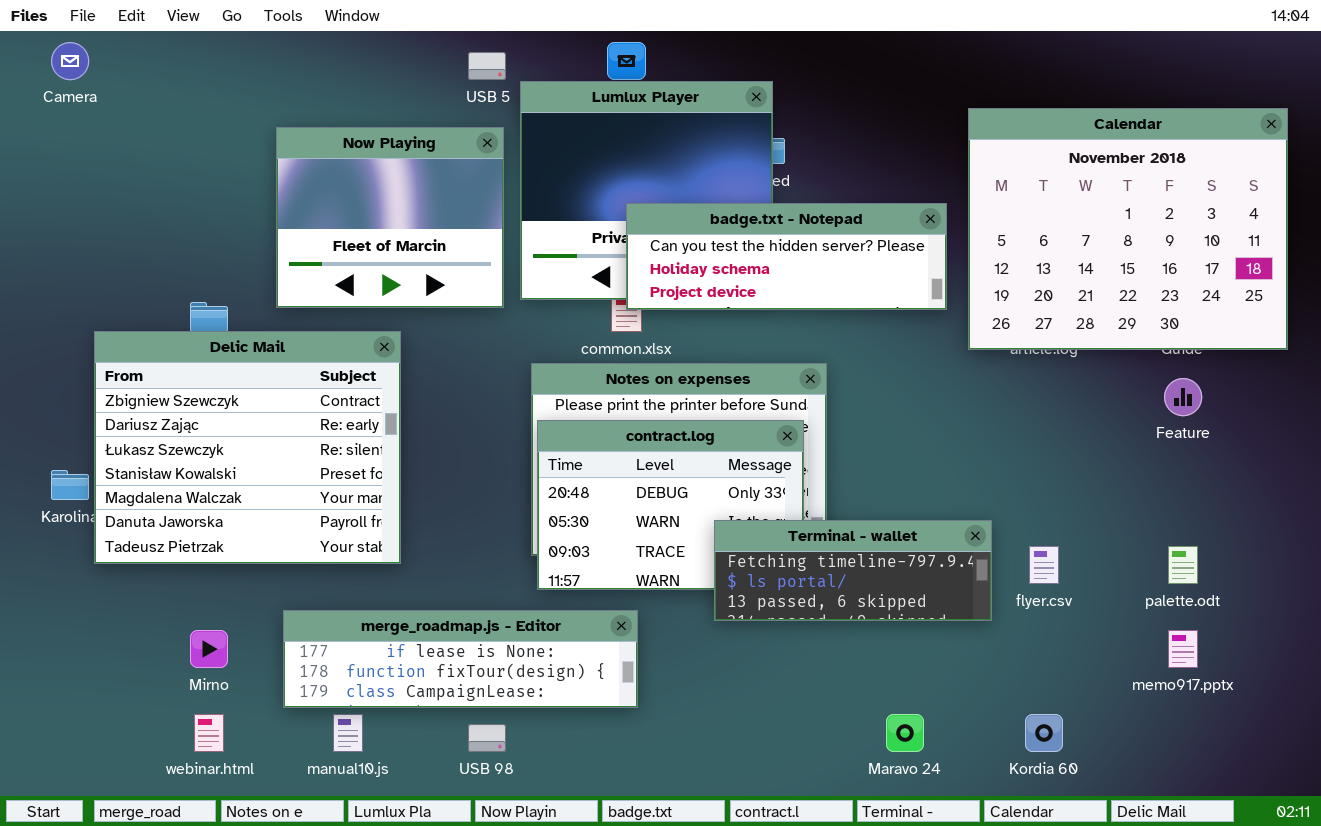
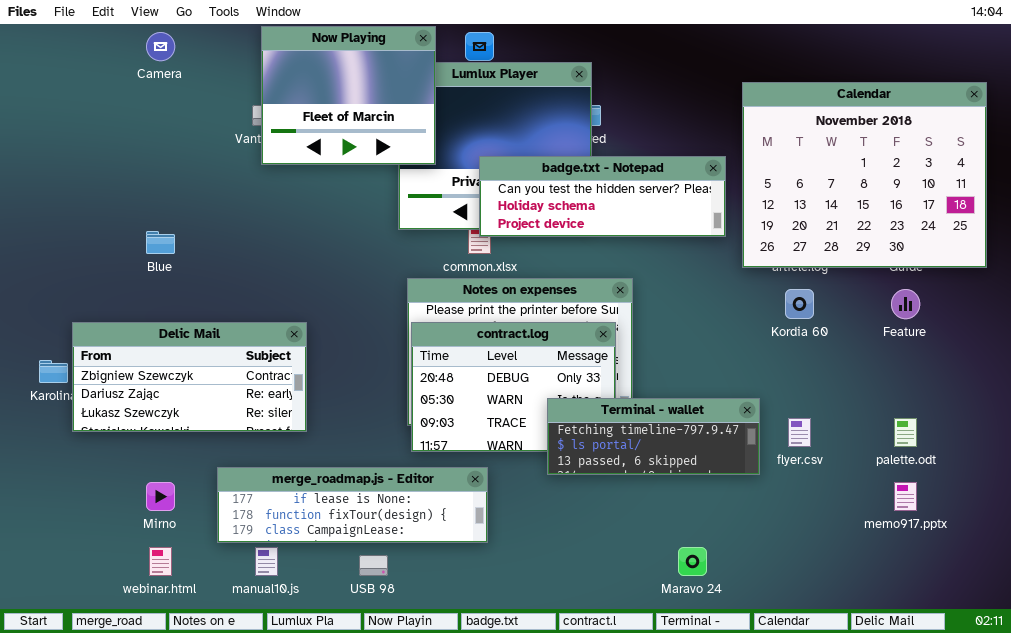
Camera: [51,42,89,80] -> [146,32,175,61], moved
Now Playing: [276,127,504,308] -> [261,26,436,165], moved
Delic Mail: [94,331,401,564] -> [72,322,307,432], resized
Kordia 60: [1025,714,1063,752] -> [785,289,814,319], moved

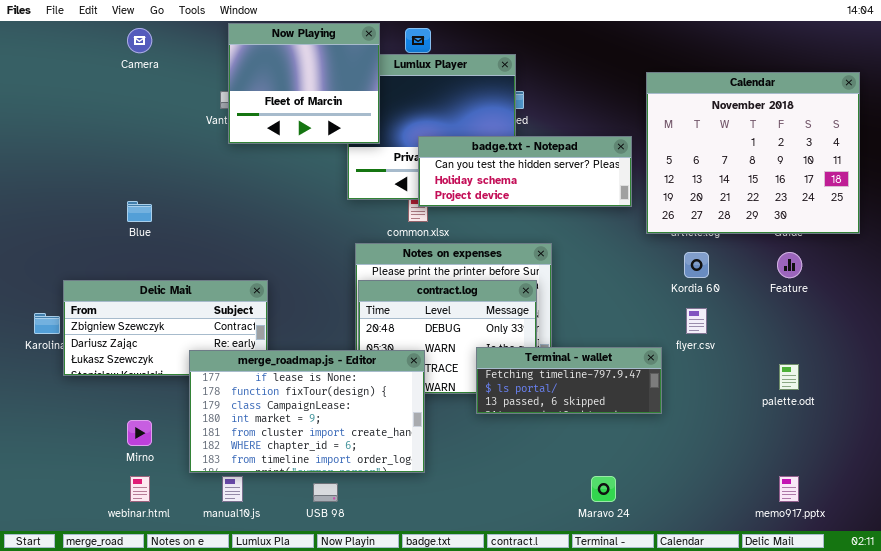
flyer.csv: [788,418,811,447] -> [686,308,707,334], moved
merge_roadmap.js - Editor: [217,467,488,543] -> [189,350,425,473], resized
memo917.pptx: [894,482,917,511] -> [779,476,799,502], moved

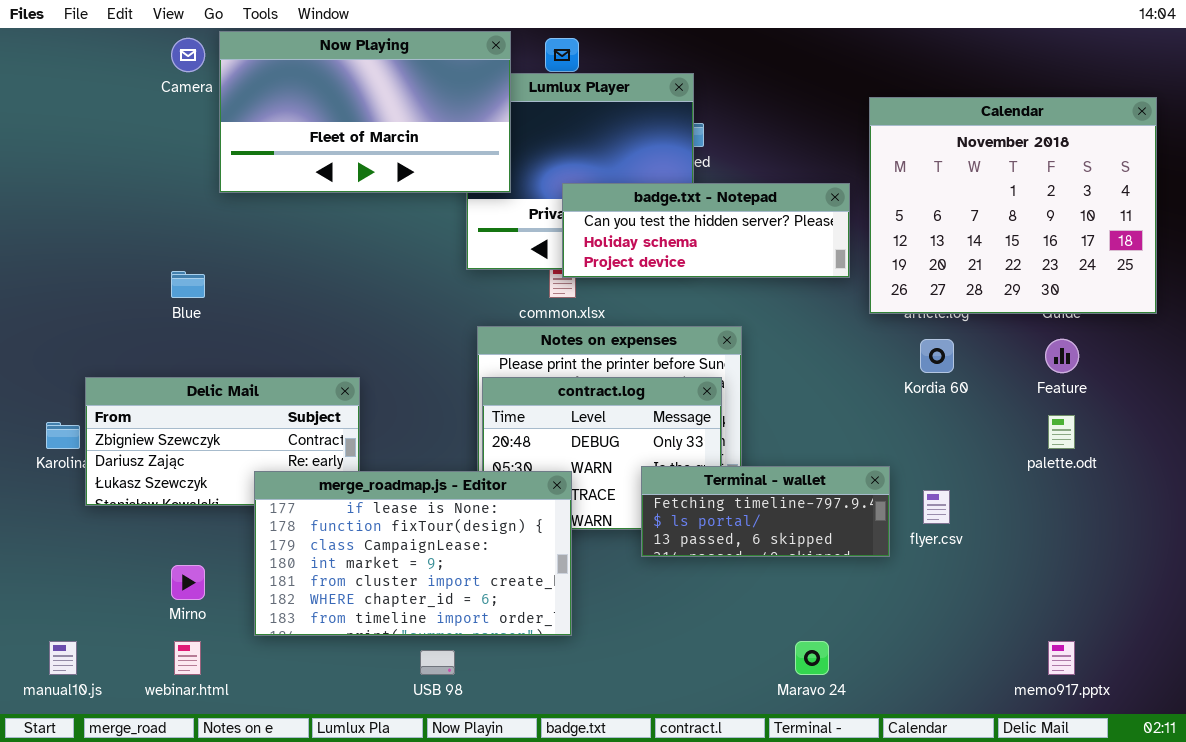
Now Playing: [228,23,380,144] -> [219,31,511,193], resized
flyer.csv: [686,308,707,334] -> [923,490,950,524], moved
palette.odt: [779,364,799,390] -> [1048,415,1075,449], moved
manual10.js: [222,476,243,502] -> [49,641,77,675], moved

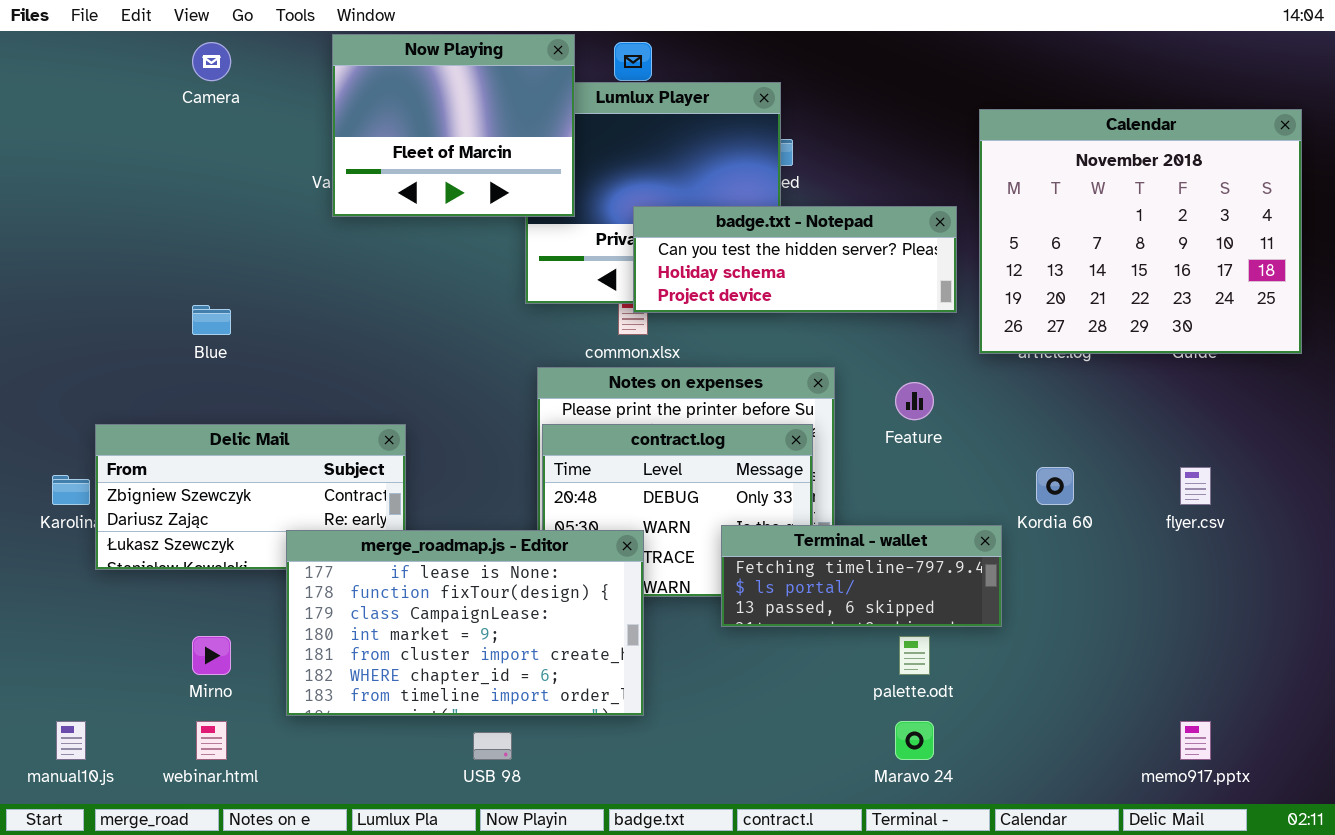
Now Playing: [219,31,511,193] -> [332,34,575,217], resized
Kordia 60: [920,339,954,373] -> [1036,467,1074,505], moved
Feature: [1045,339,1079,373] -> [895,382,934,420], moved
palette.odt: [1048,415,1075,449] -> [899,636,930,675], moved
flyer.csv: [923,490,950,524] -> [1180,467,1211,505], moved

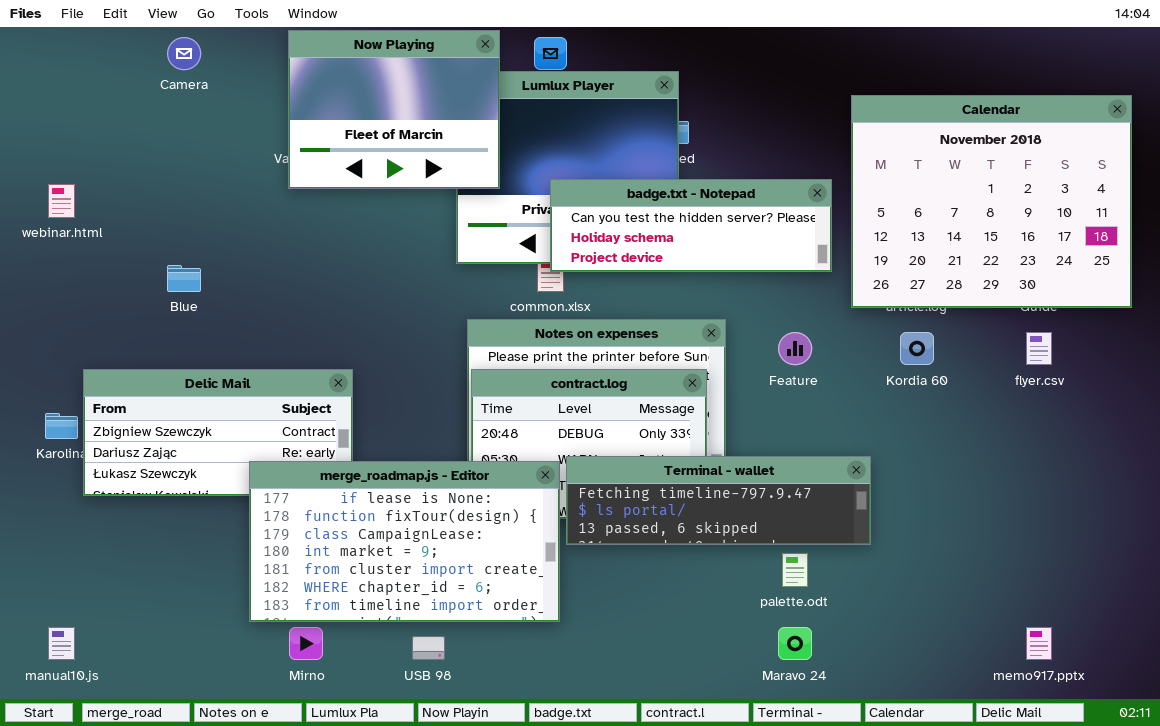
Kordia 60: [1036,467,1074,505] -> [900,332,934,365], moved
flyer.csv: [1180,467,1211,505] -> [1026,332,1052,365], moved
Terminal - wallet: [721,525,1002,627] -> [566,456,871,545], resized
Mirno: [192,636,231,675] -> [289,627,323,660], moved
webinar.html: [196,721,227,760] -> [48,184,75,218], moved

